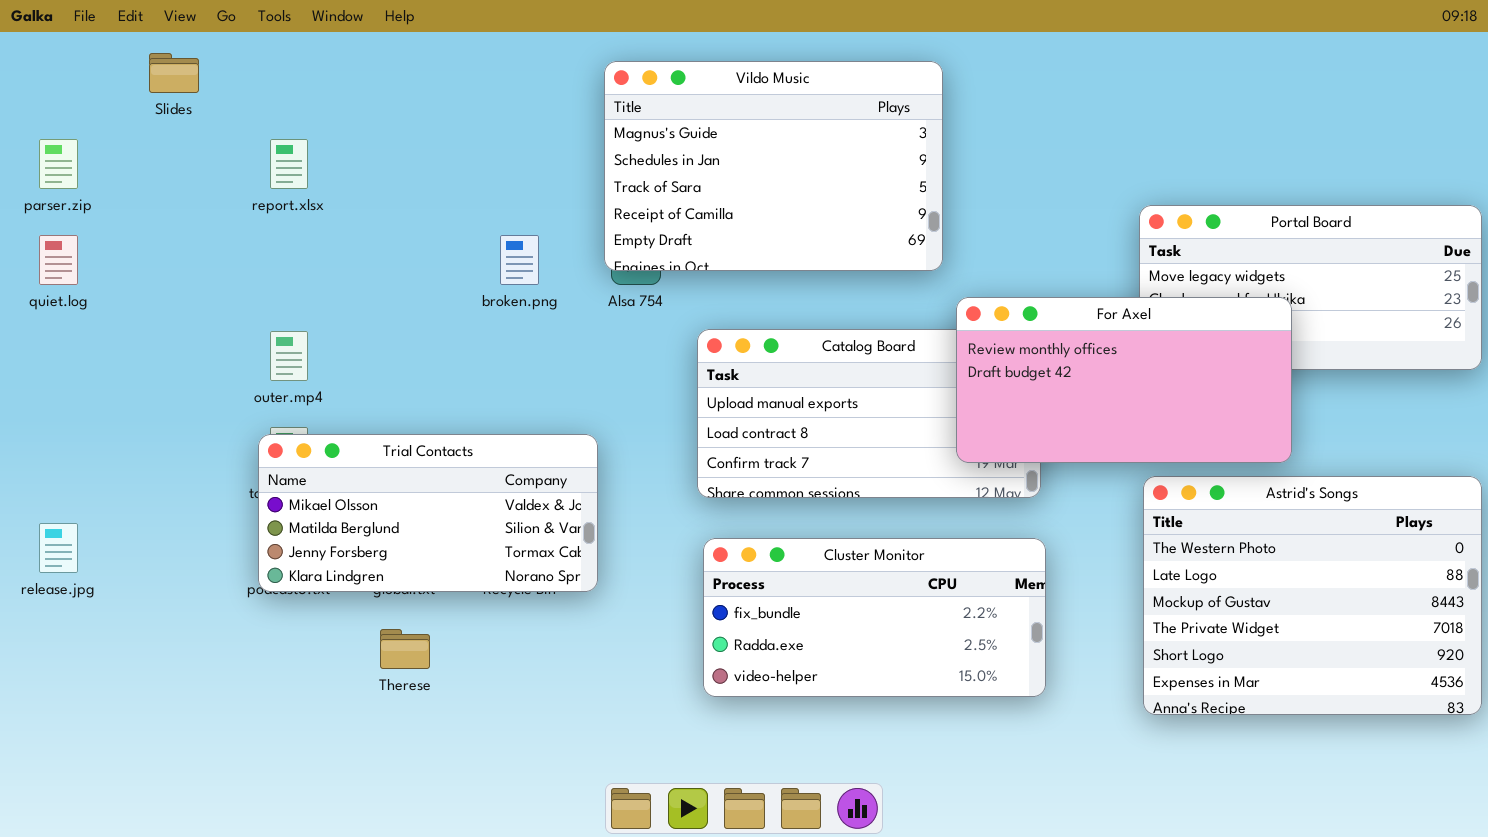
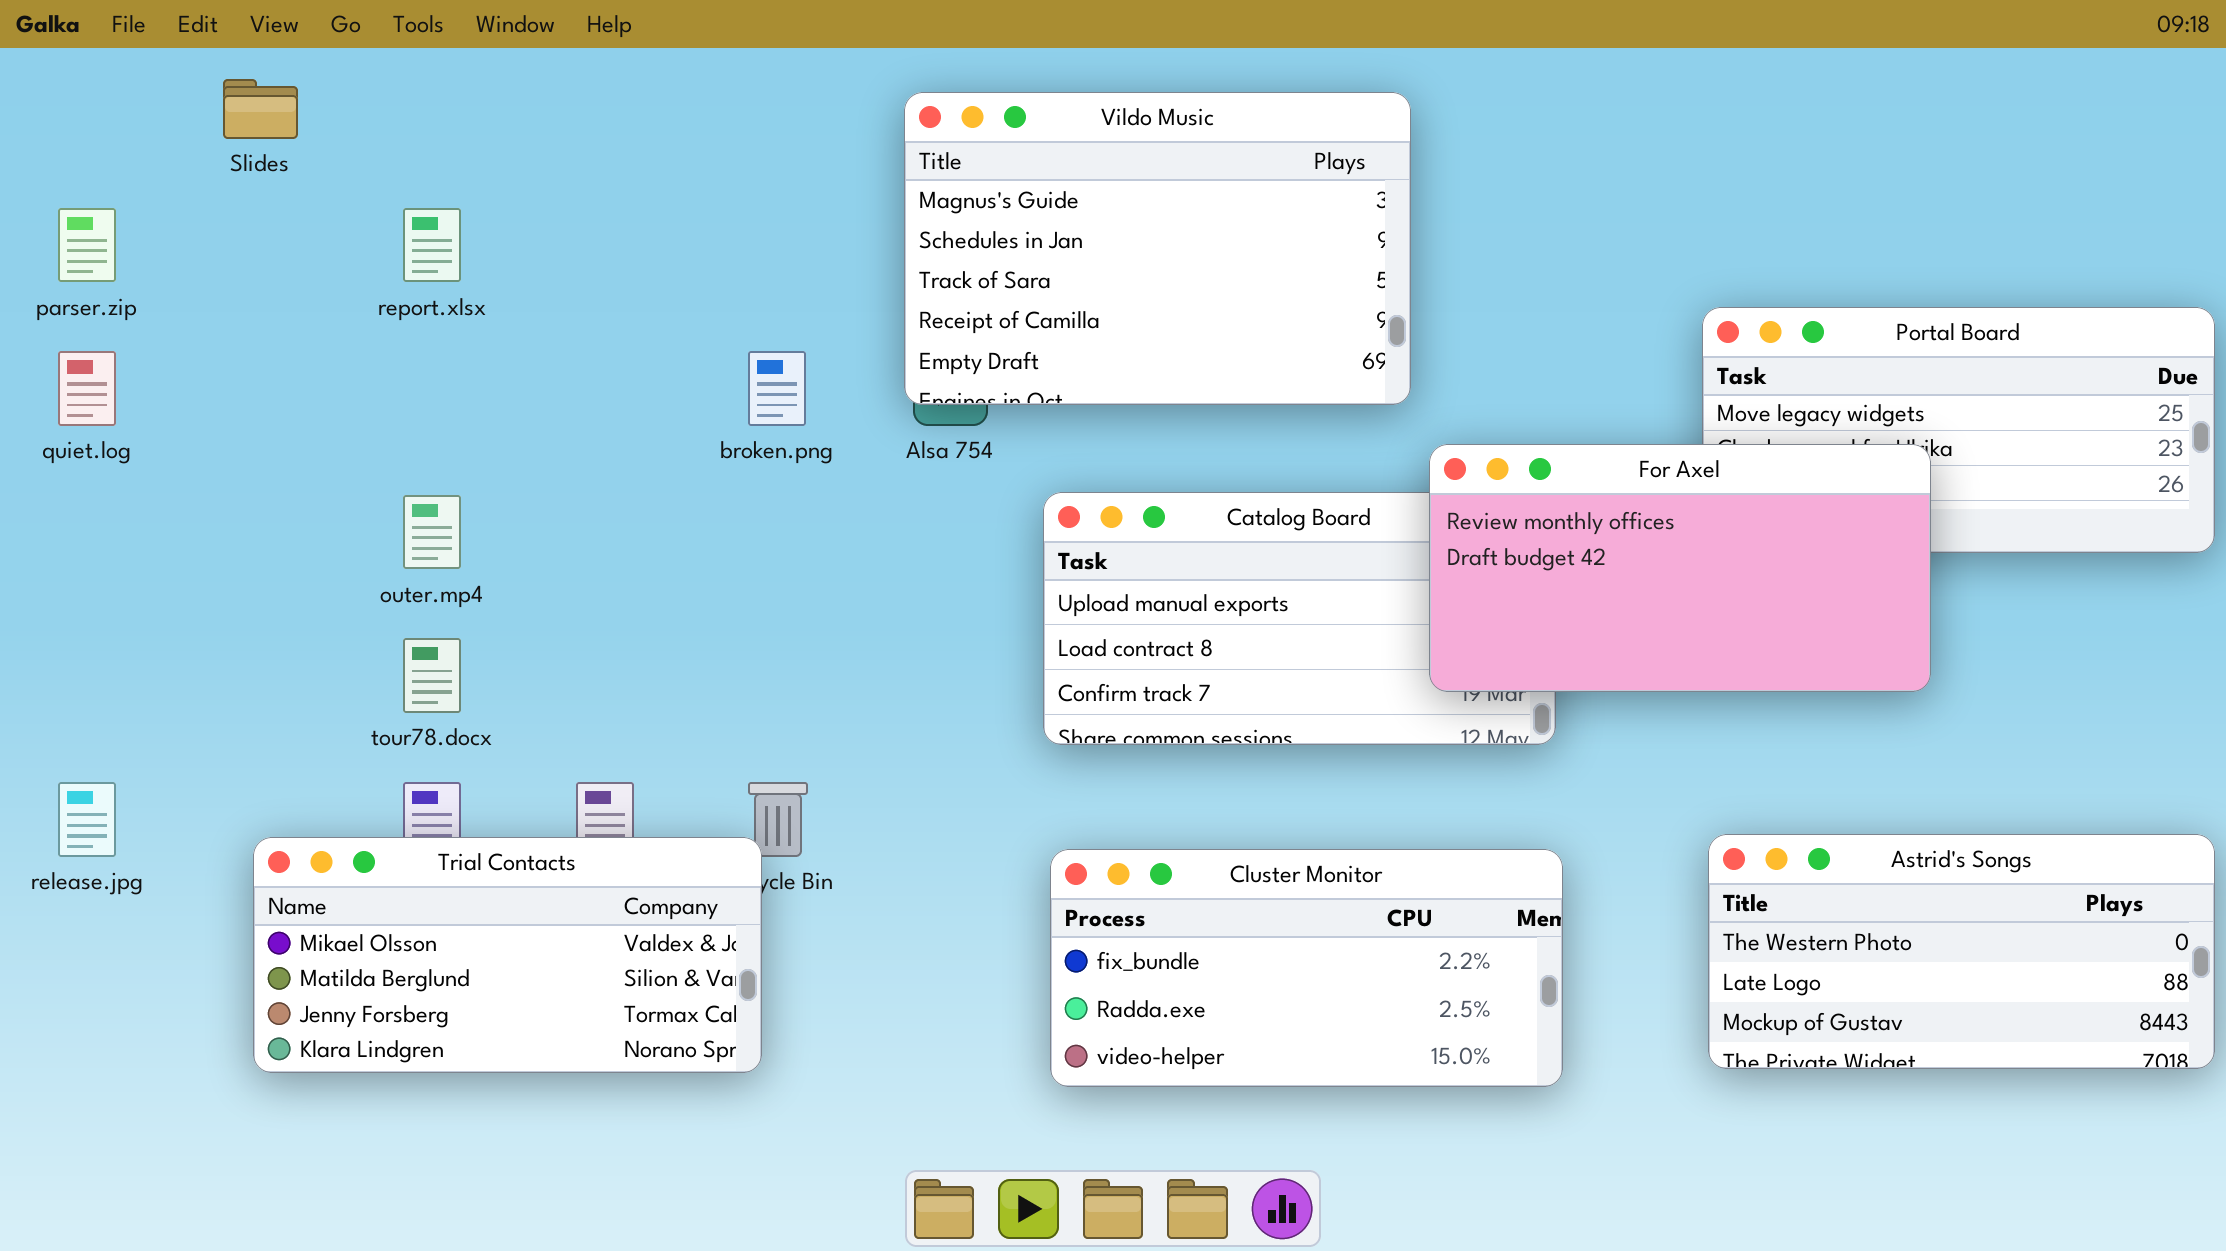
Trial Contacts: [258,434,598,592] -> [253,837,762,1073], moved
Astrid's Songs: [1143,476,1482,715] -> [1708,834,2215,1069], resized
Cluster Monitor: [703,538,1046,697] -> [1050,849,1563,1087], moved

